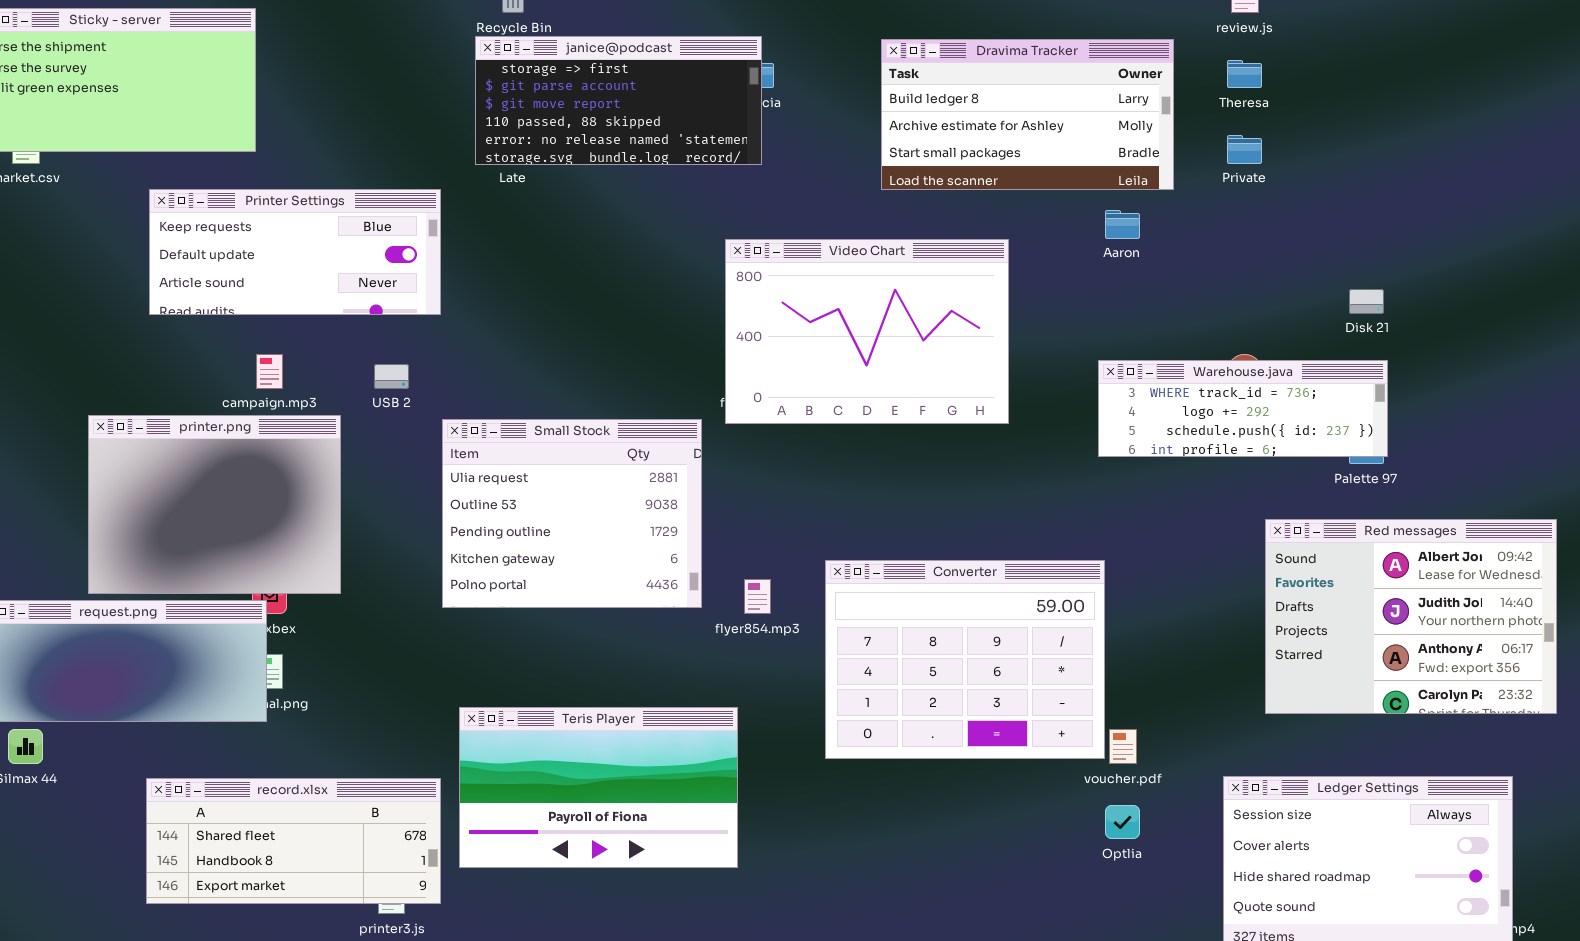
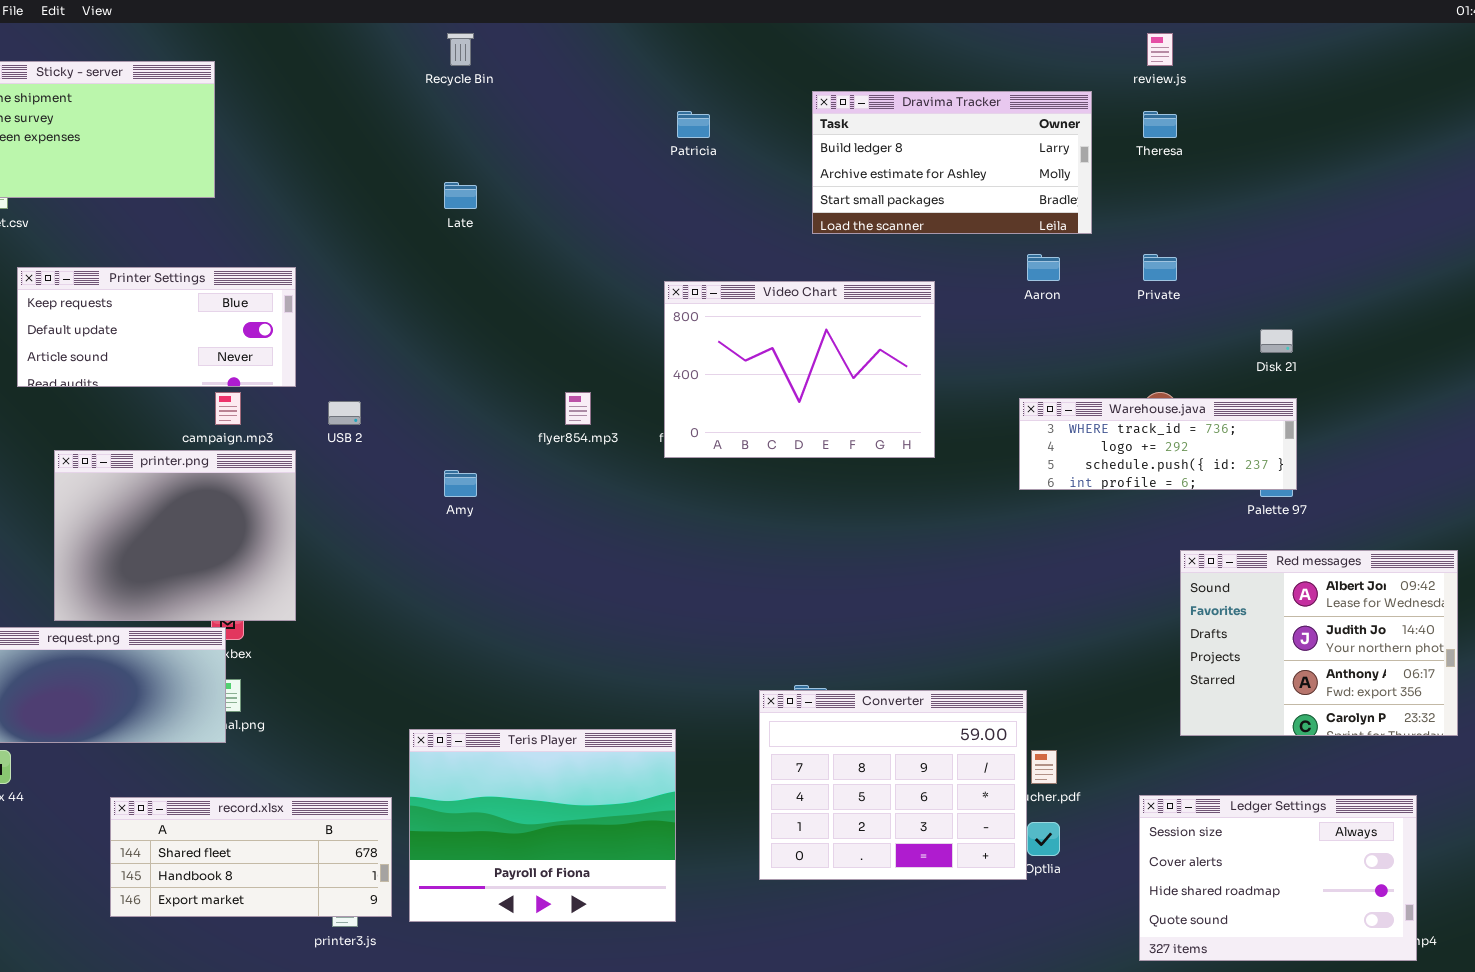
janice@podcast: [475,36,762,165] -> none, closed
Private: [1227,135,1262,164] -> [1143,254,1177,281], moved
Printer Settings: [149,189,441,315] -> [17,267,296,387], moved
Small Stock: [442,419,702,608] -> none, closed
Converter: [825,560,1105,759] -> [759,690,1027,880], moved
flyer854.mp3: [744,579,771,614] -> [565,392,591,425], moved
Teris Player: [459,707,738,868] -> [409,729,676,922], resized

